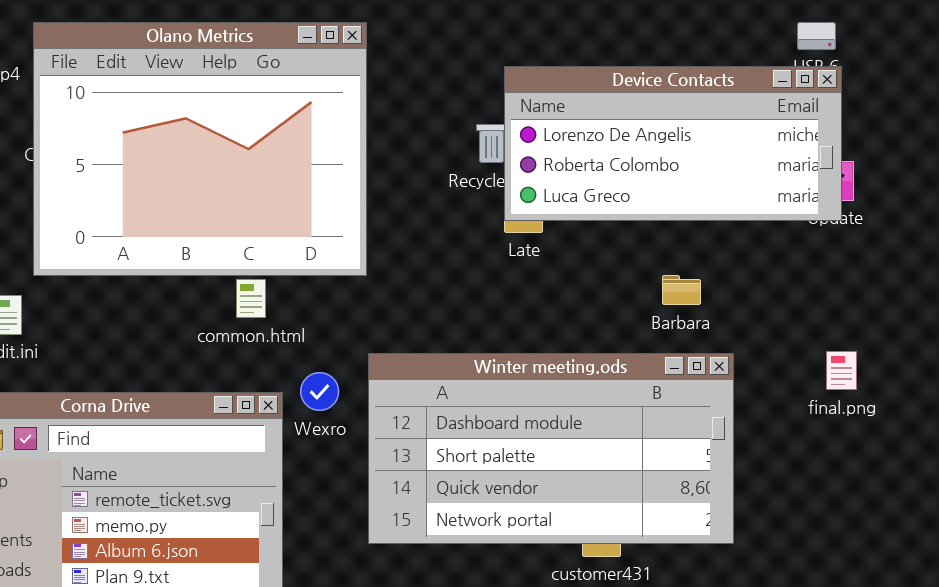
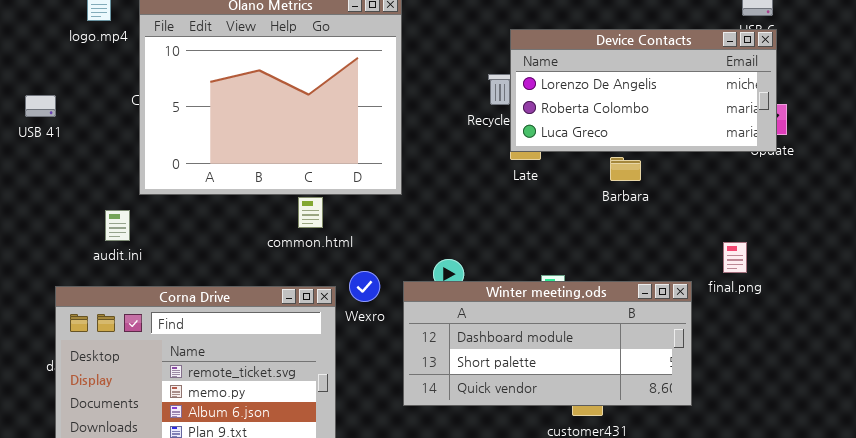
Barbara: [662,275,701,305] -> [610,157,641,181], moved
final.png: [826,351,857,390] -> [723,242,747,273], moved
Winter meeting.ods: [368,353,734,544] -> [403,281,692,406], resized

